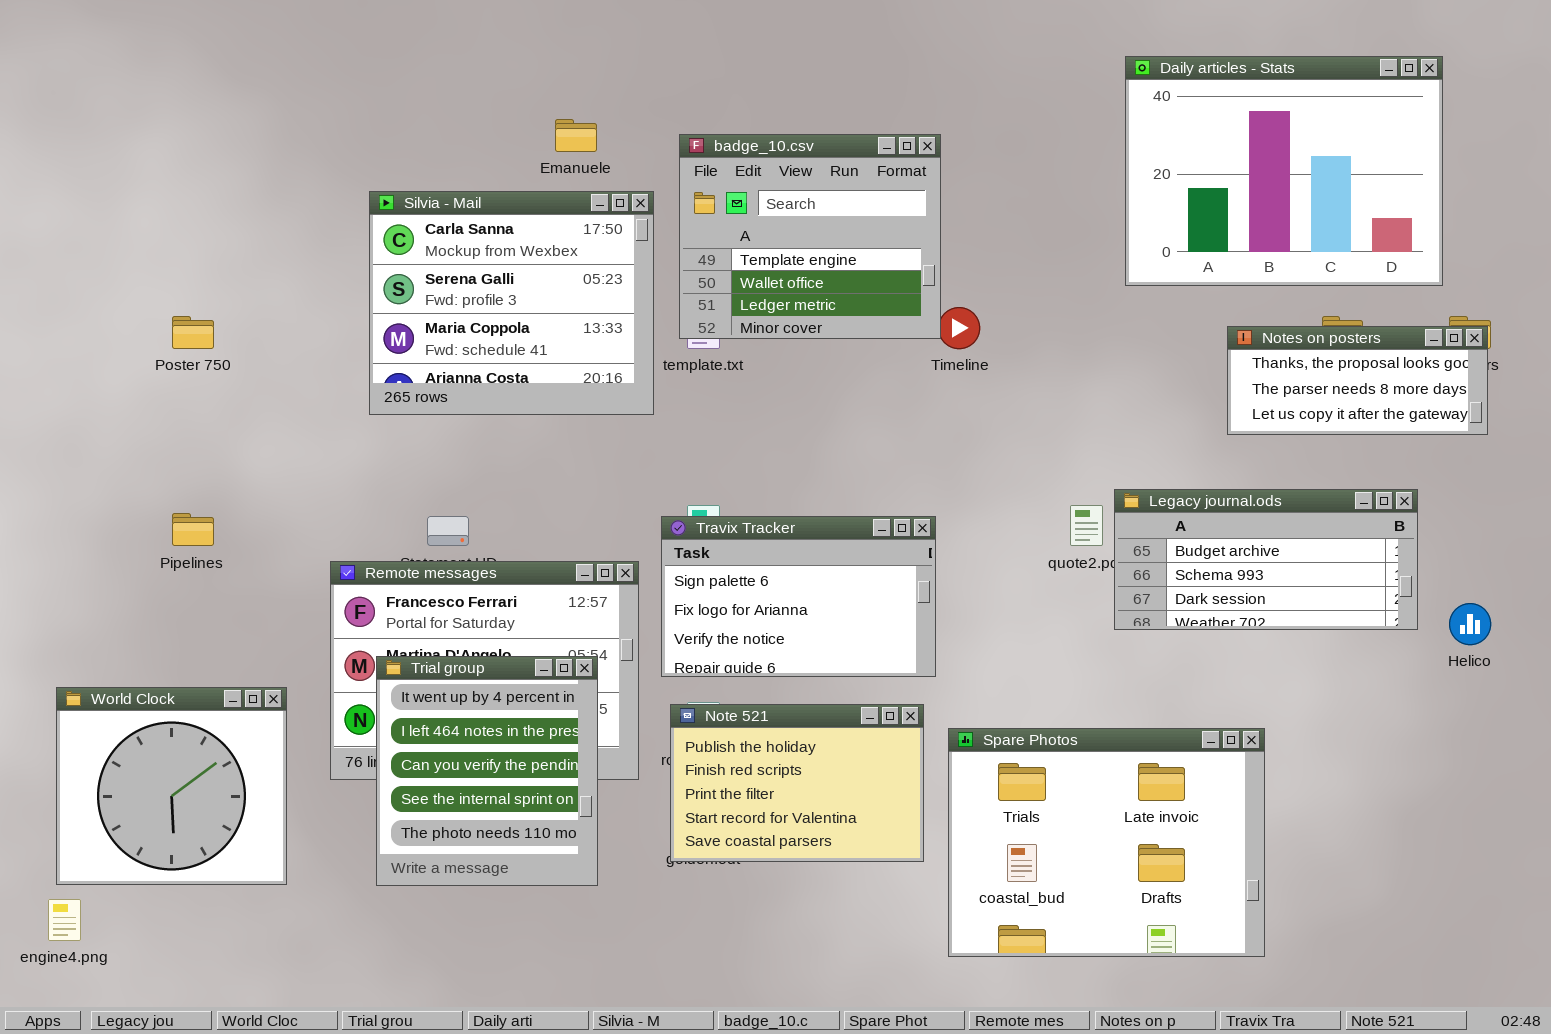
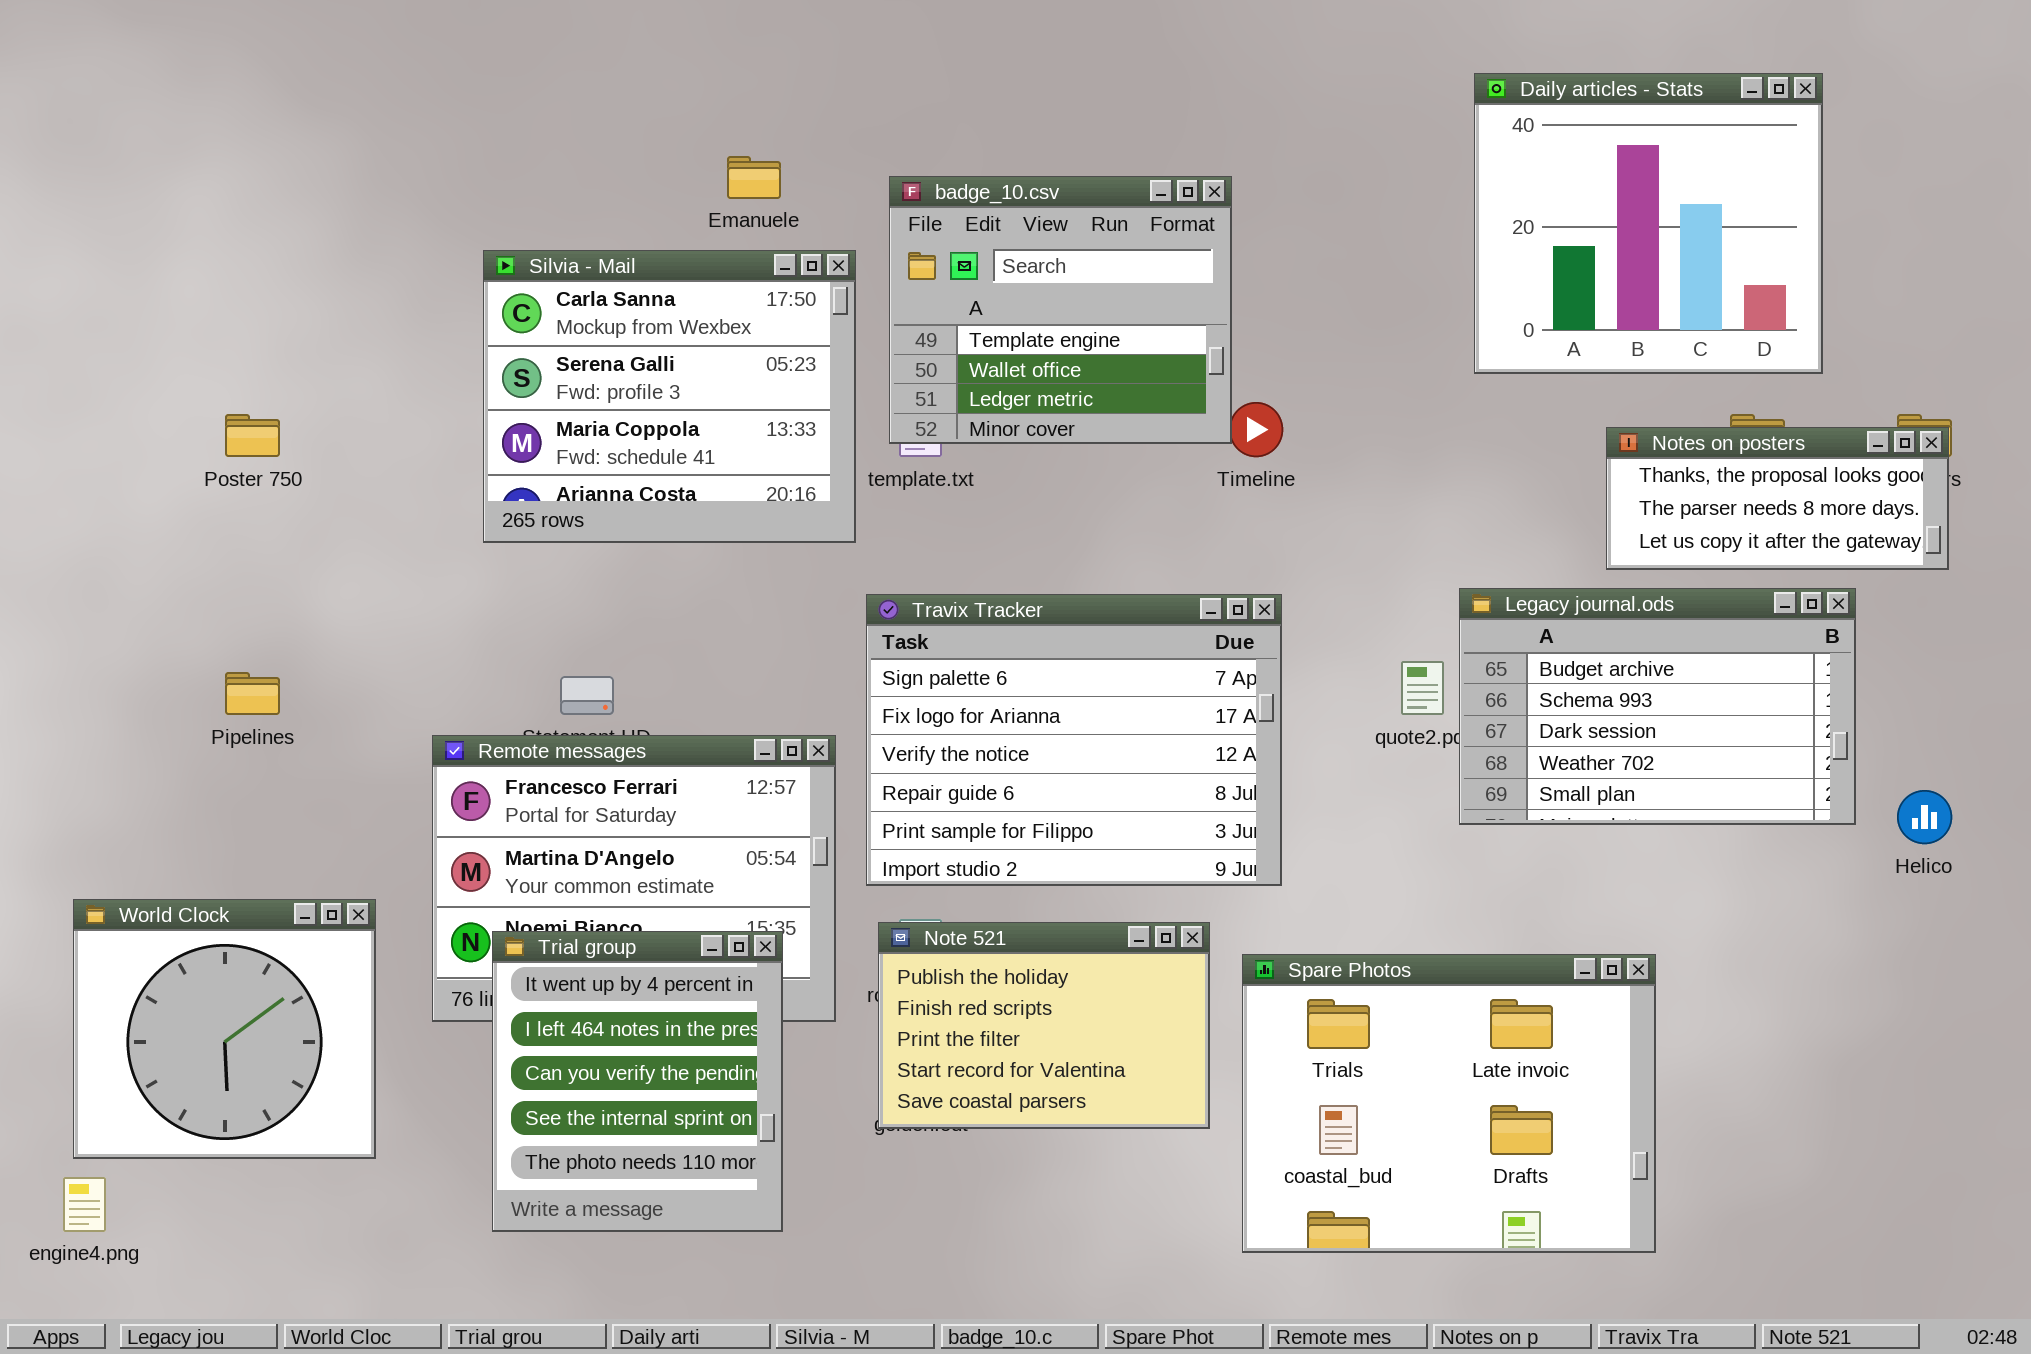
Daily articles - Stats: [1125,56,1443,286] -> [1474,73,1823,374], resized
Legacy journal.ods: [1114,489,1418,630] -> [1459,588,1856,825], resized
Travix Tracker: [661,516,936,677] -> [866,594,1282,886], resized
Trial group: [376,656,598,886] -> [492,931,783,1232], moved

